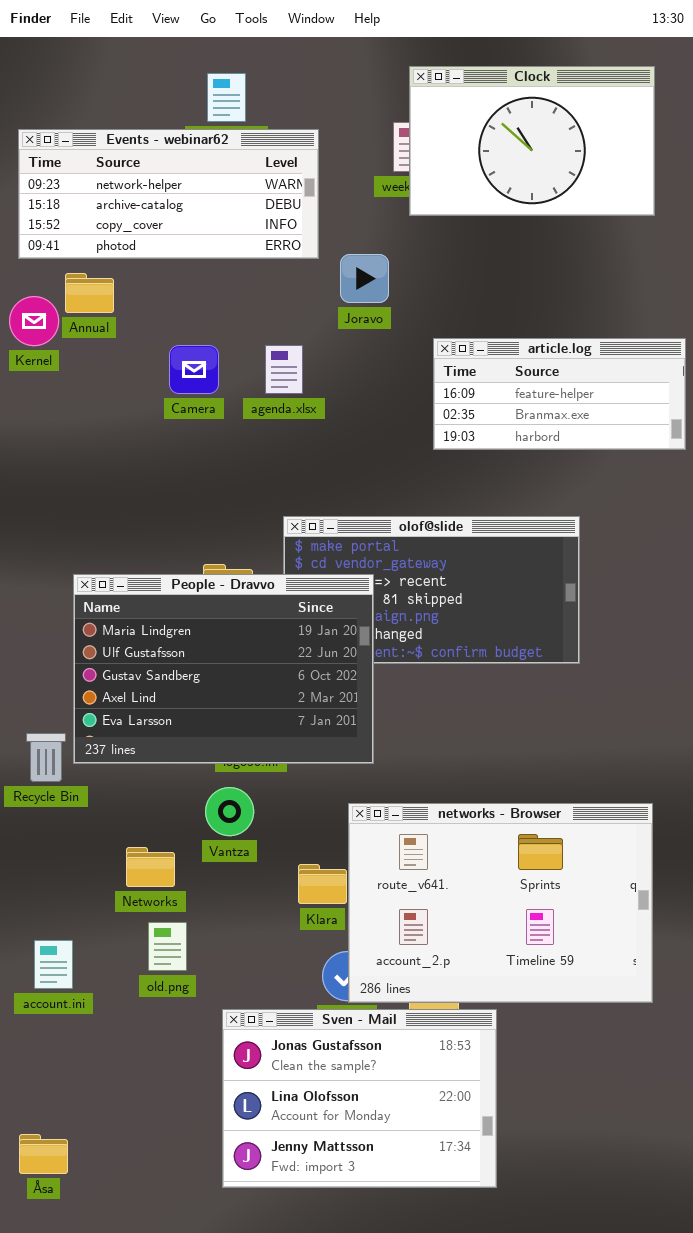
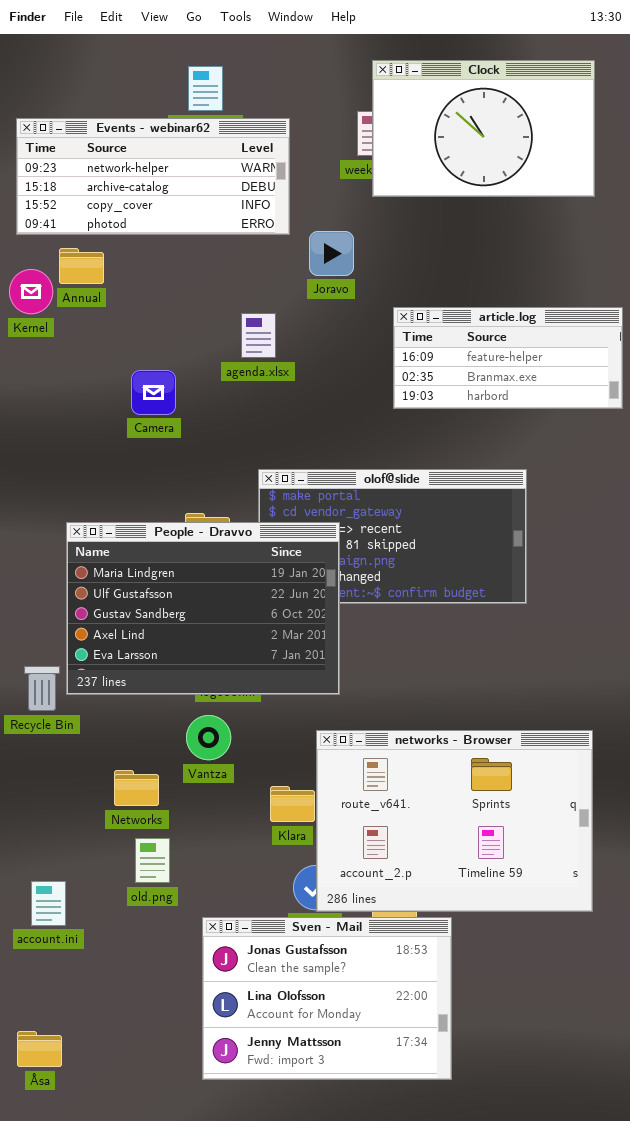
Camera: [169,345,219,394] -> [131,370,176,415], moved
account.ini: [34,940,73,989] -> [31,881,66,926], moved

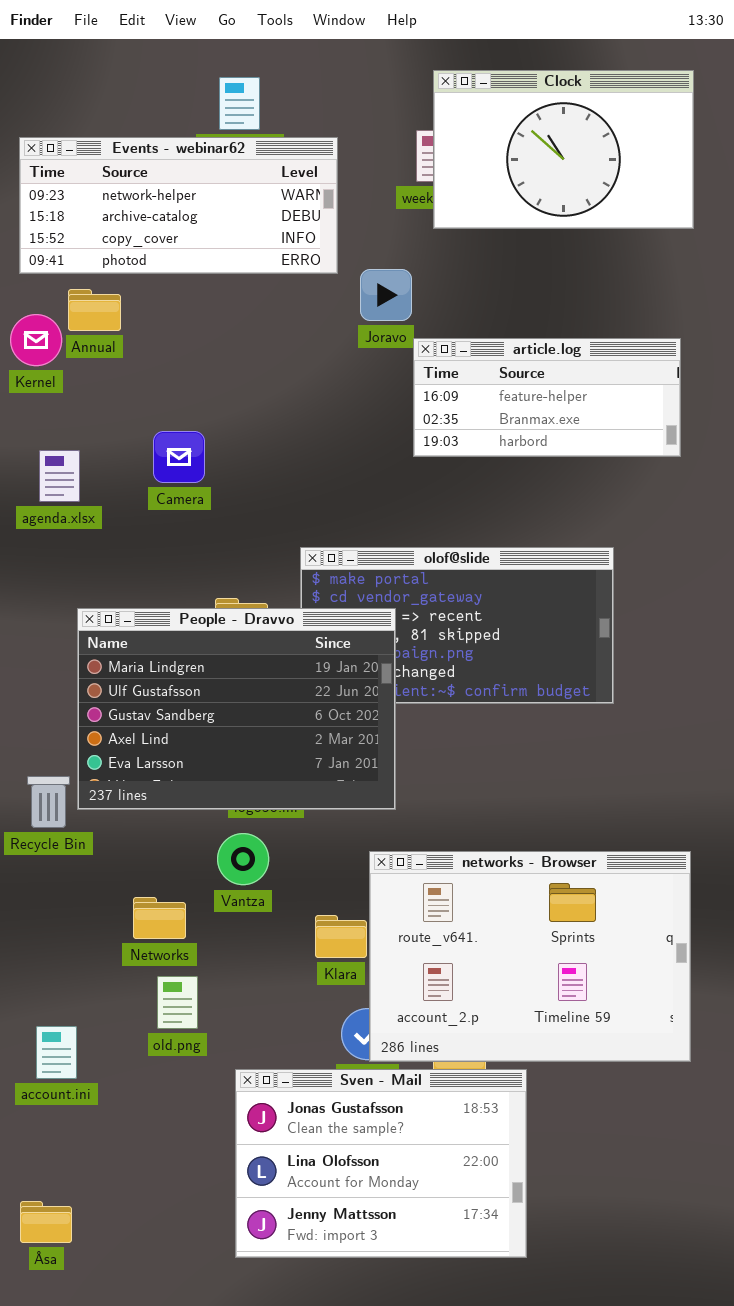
article.log: [393,307,623,409] -> [413,338,681,457], moved
agenda.xlsx: [241,313,276,358] -> [39,450,80,502], moved

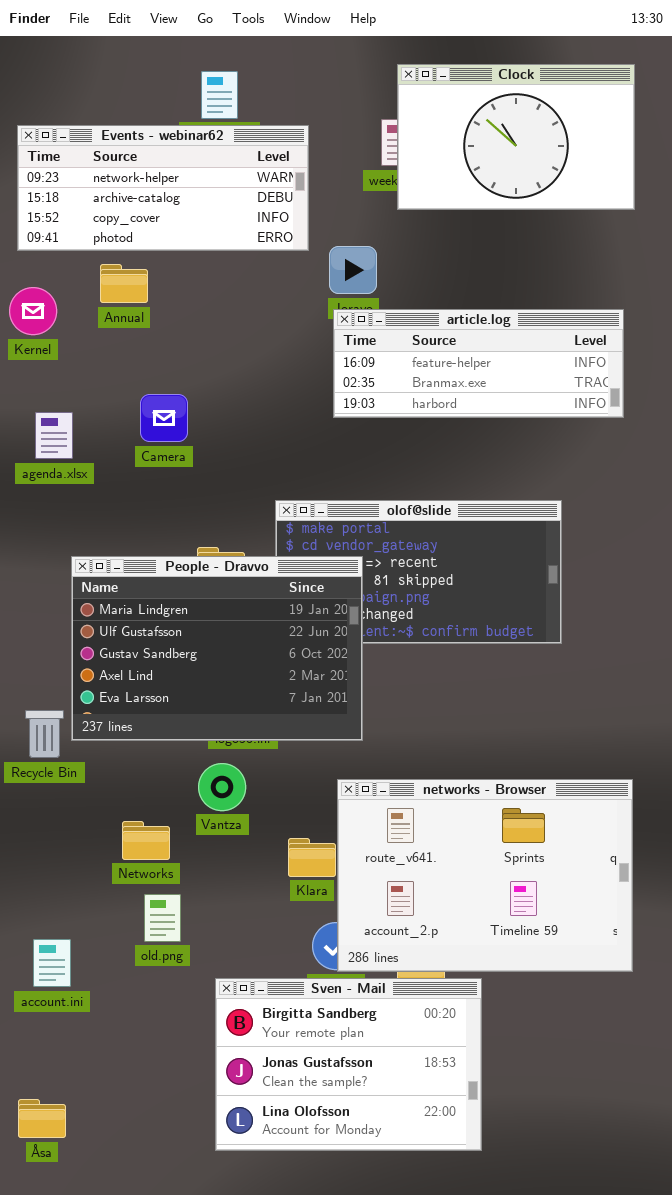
Annual: [68,289,121,331] -> [100,264,148,303], moved
article.log: [413,338,681,457] -> [333,309,624,418], resized
Sven - Mail: [235,1069,527,1258] -> [215,978,482,1151], scrolled up 1 row

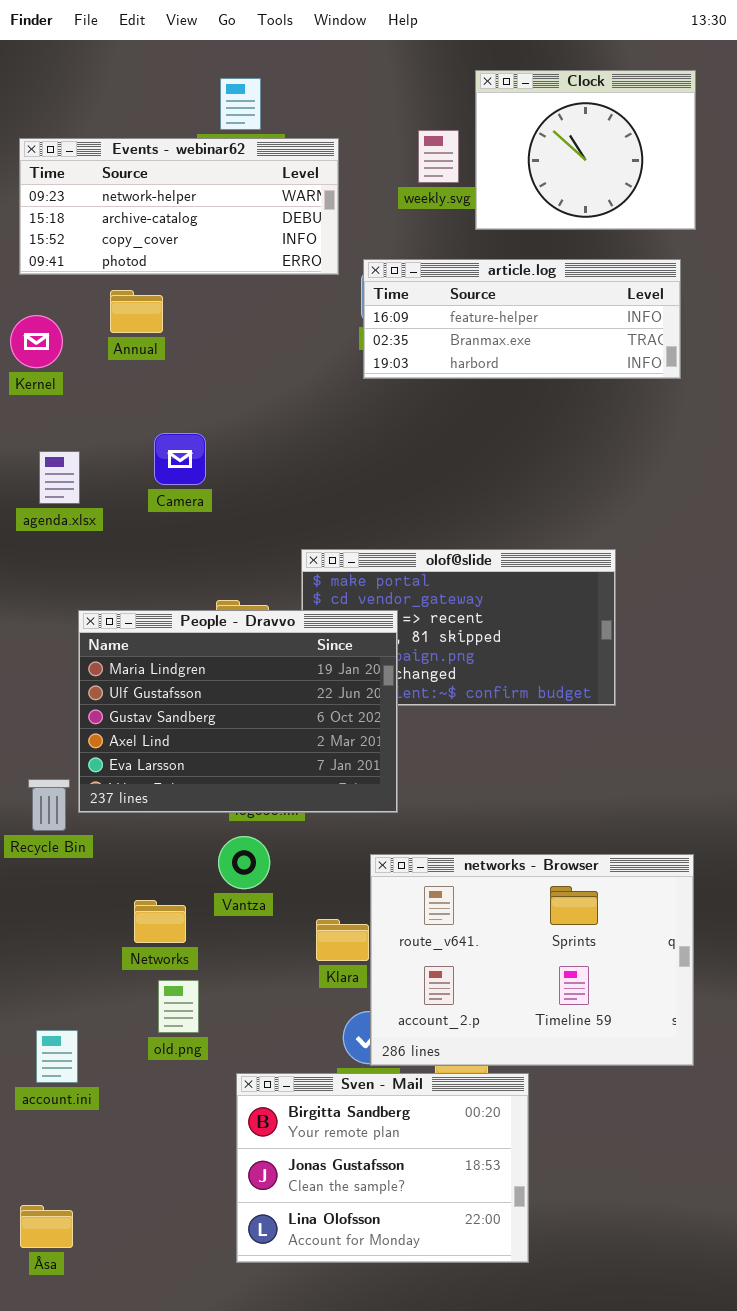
Clock: [397,64,635,210] -> [475,70,696,230], resized
article.log: [333,309,624,418] -> [363,259,681,379], moved

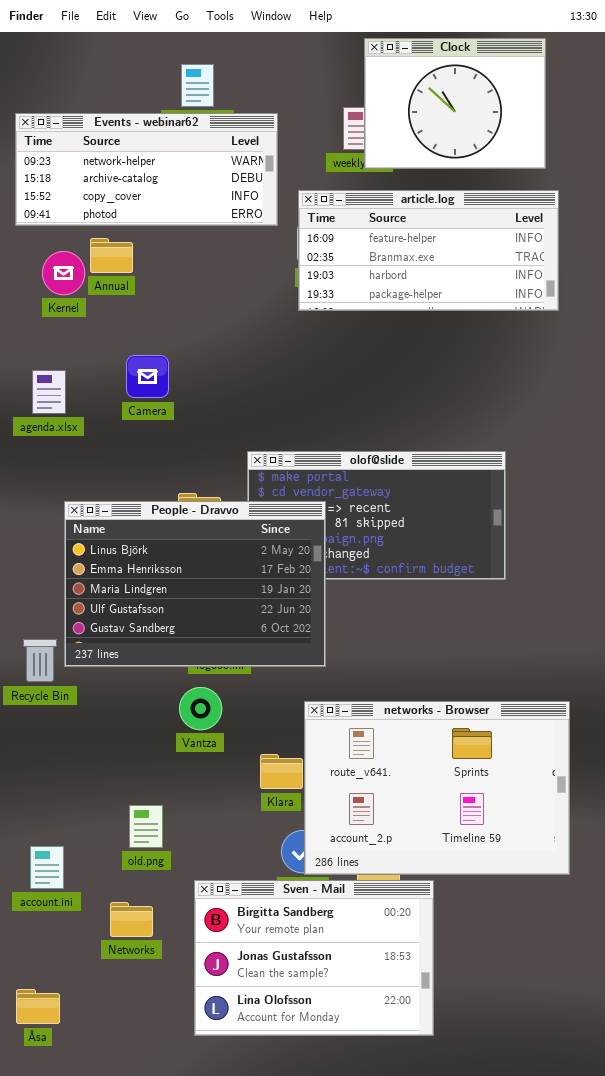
Clock: [475,70,696,230] -> [364,38,546,169], moved
article.log: [363,259,681,379] -> [298,190,559,311], resized
Kernel: [10,315,63,368] -> [42,251,85,295], moved
People - Dravvo: [78,610,398,813] -> [64,501,326,667], scrolled up 2 rows
Networks: [134,900,186,943] -> [110,902,153,937], moved

